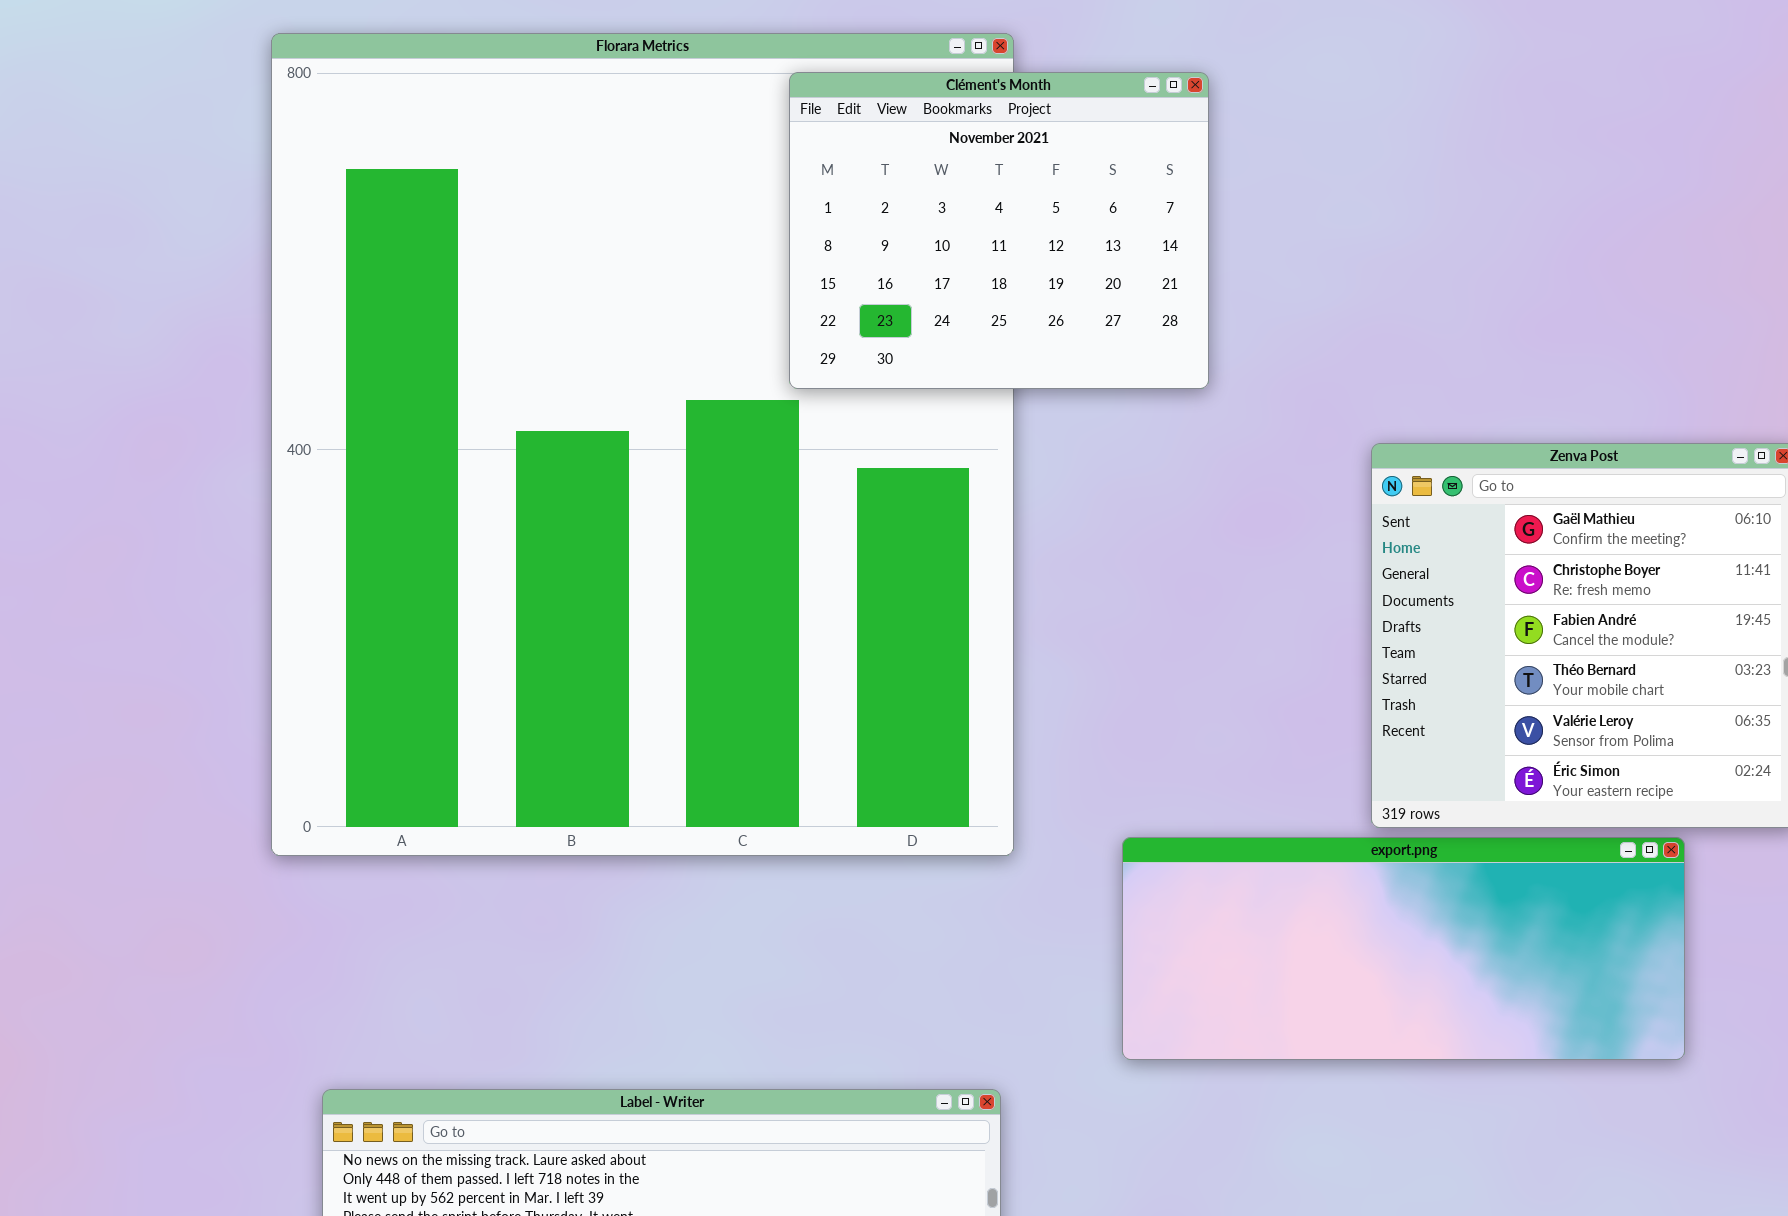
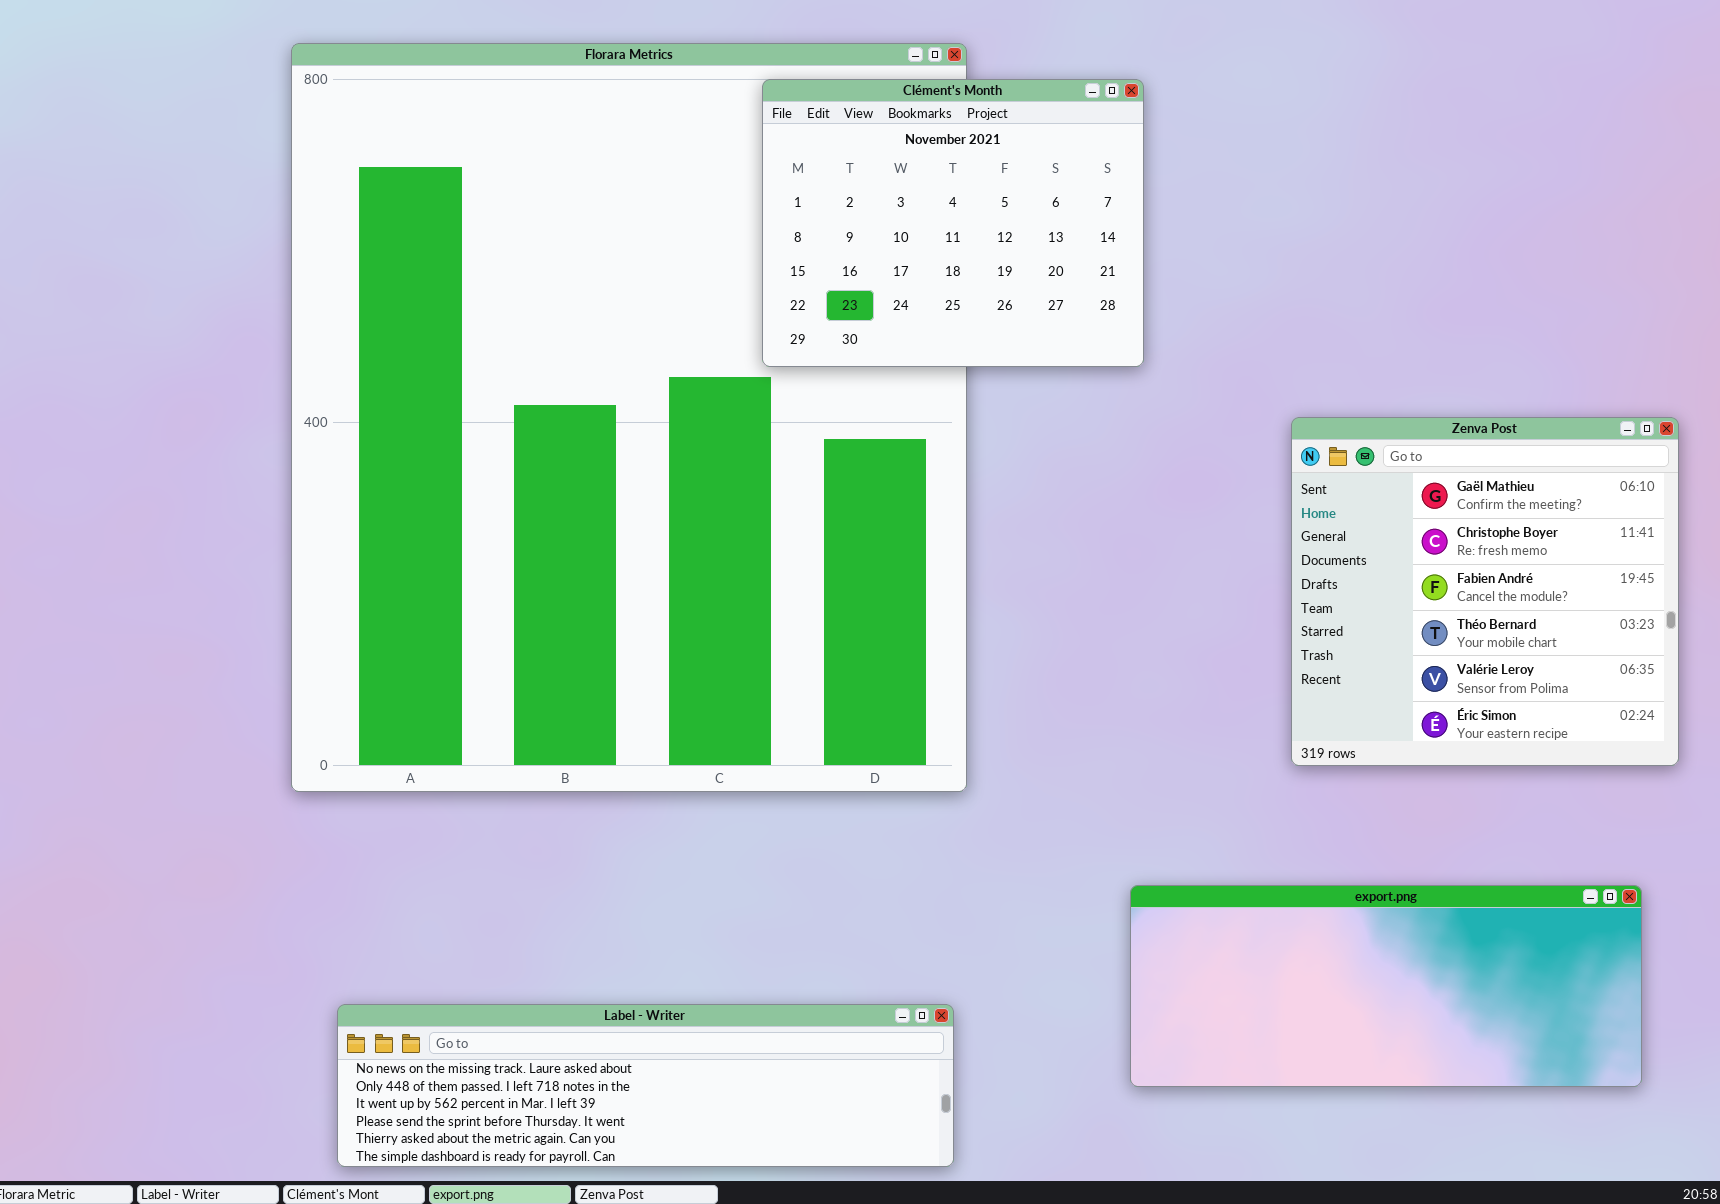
export.png: [1122,837,1685,1060] -> [1130,885,1642,1087], moved

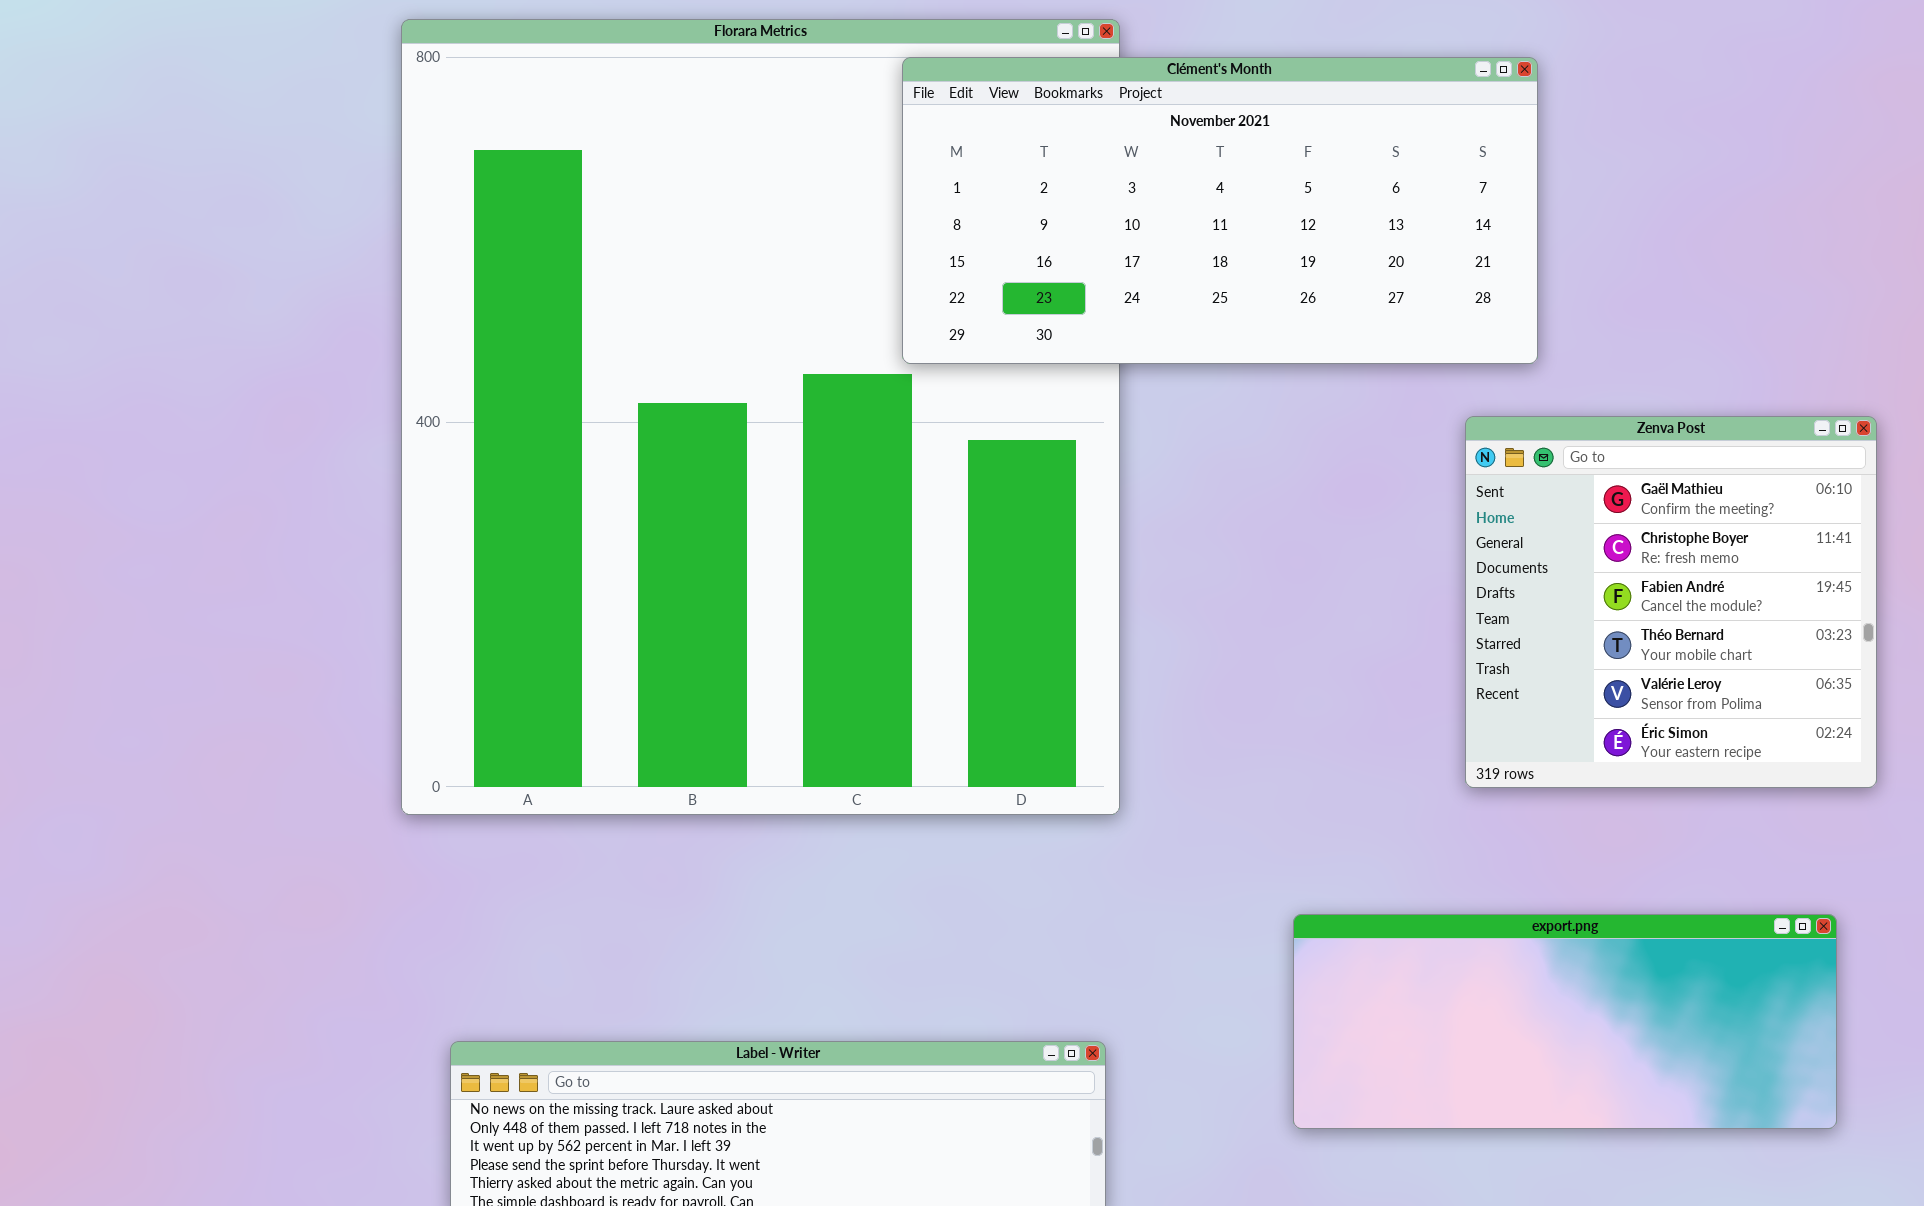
Clément's Month: [762,79,1144,367] -> [902,57,1538,364], resized

